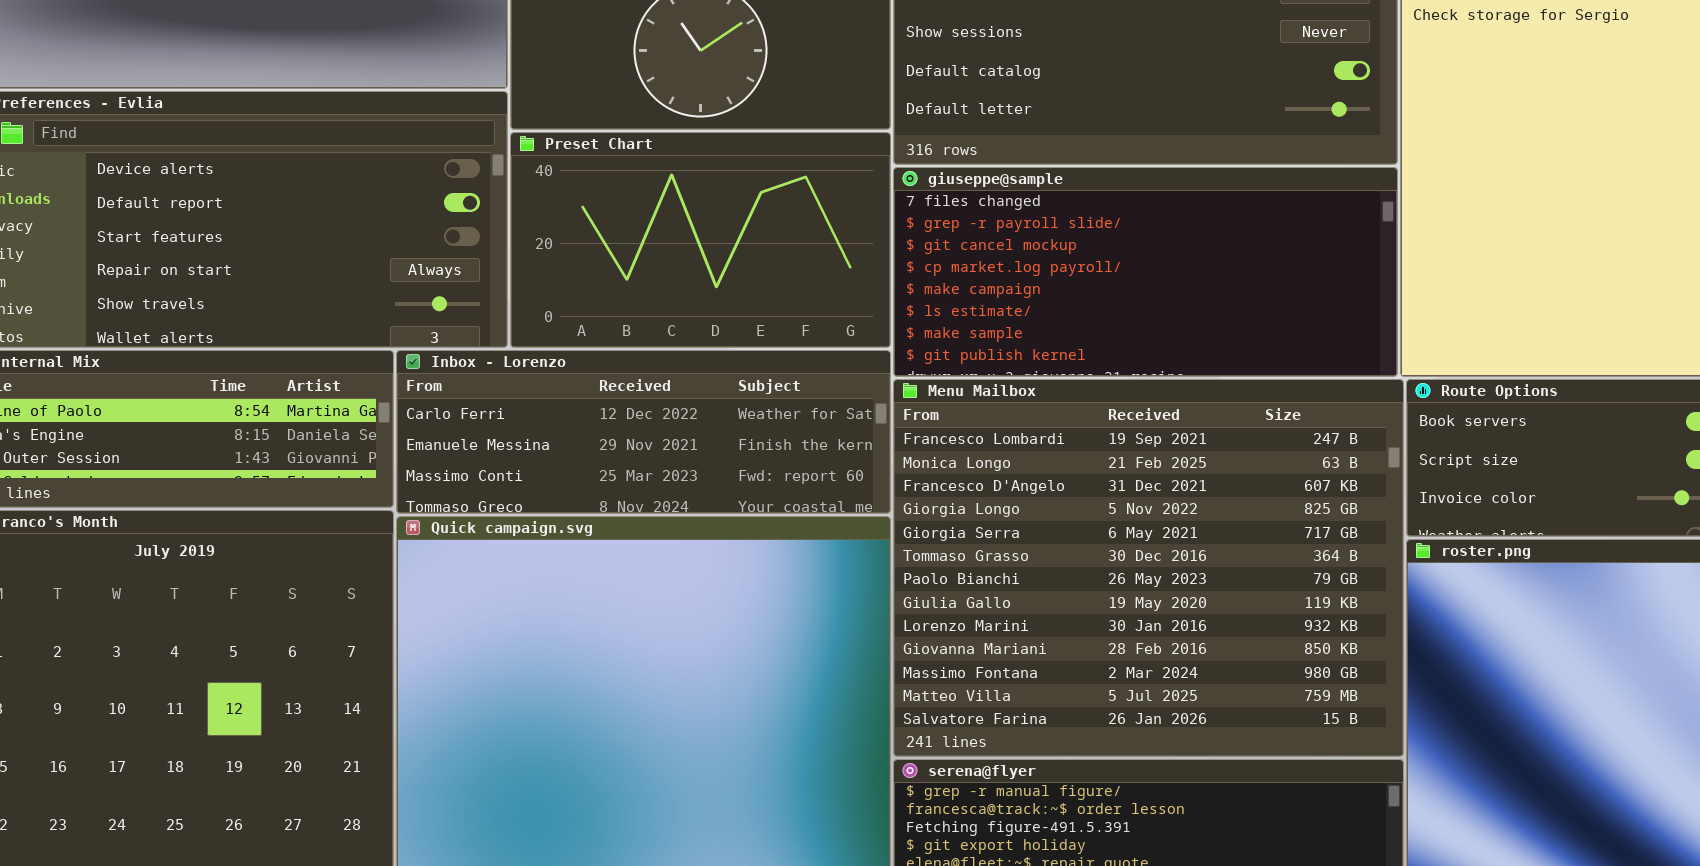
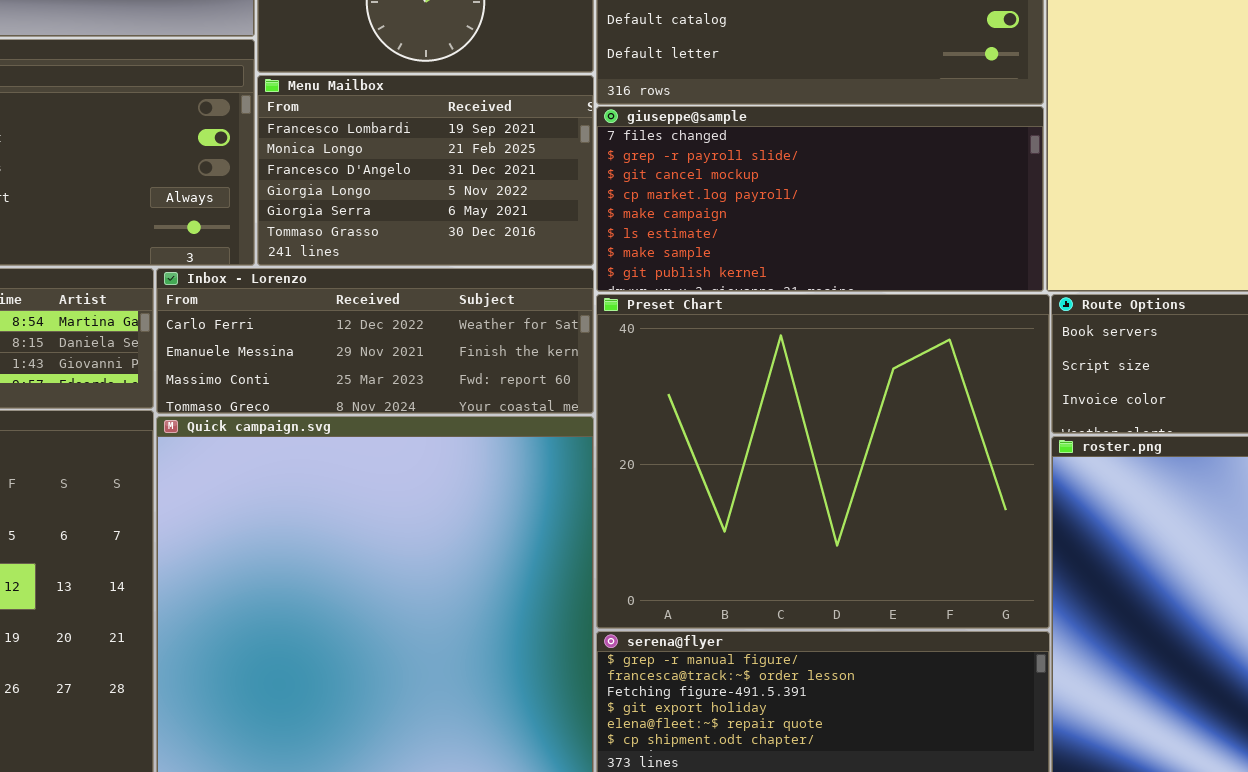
Preset Chart: [510,132,891,348] -> [596,294,1050,629], moved, resized
Menu Mailbox: [893,379,1404,757] -> [257,75,594,266], moved, resized

